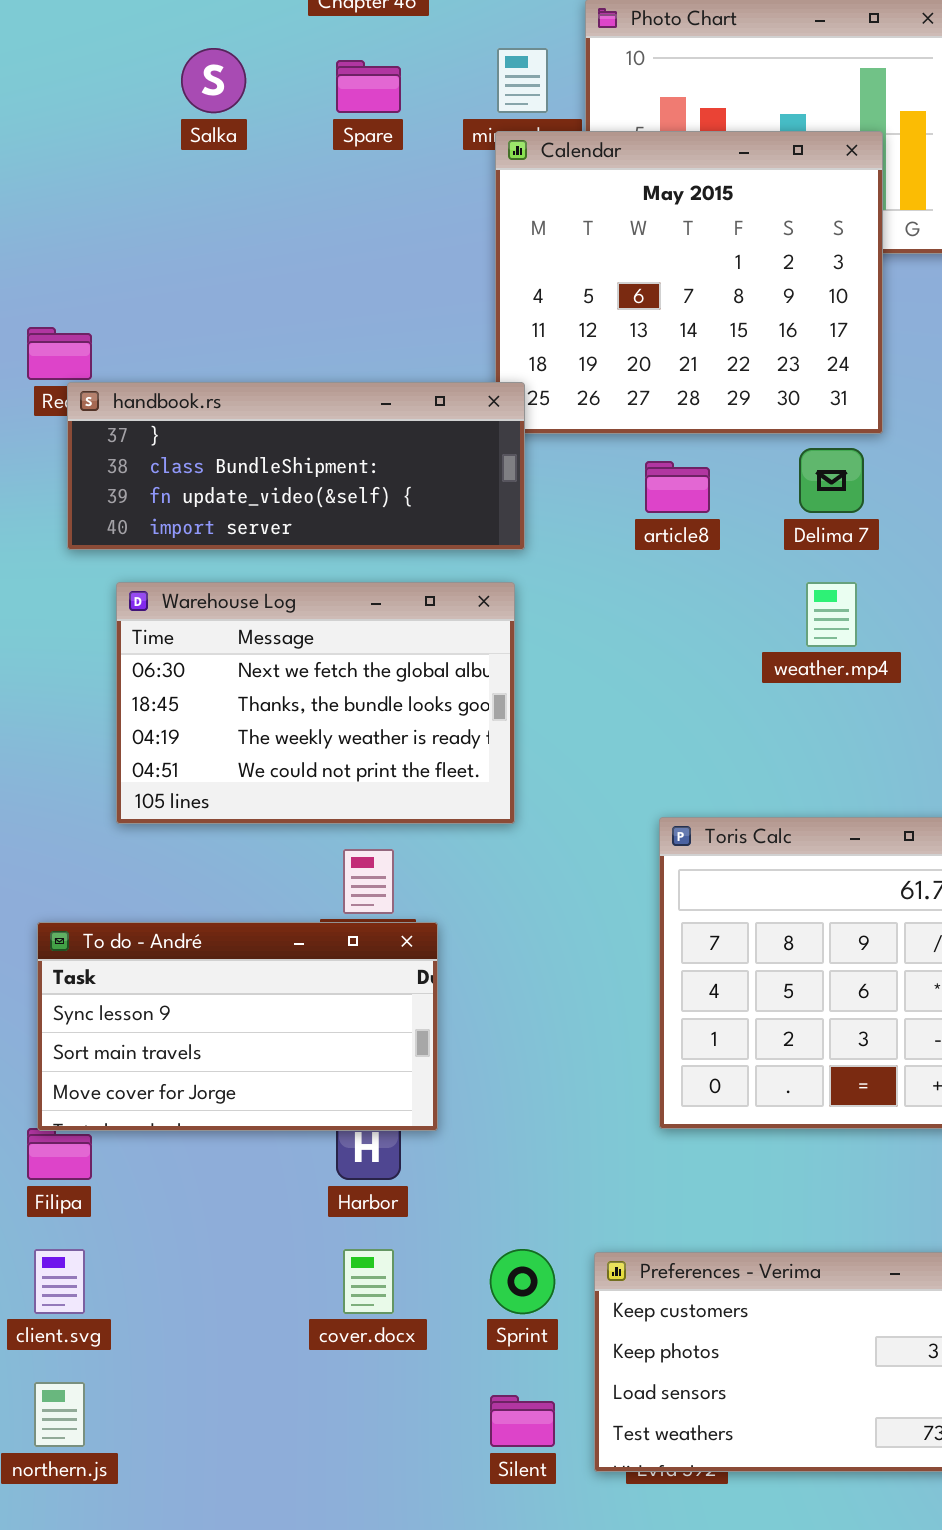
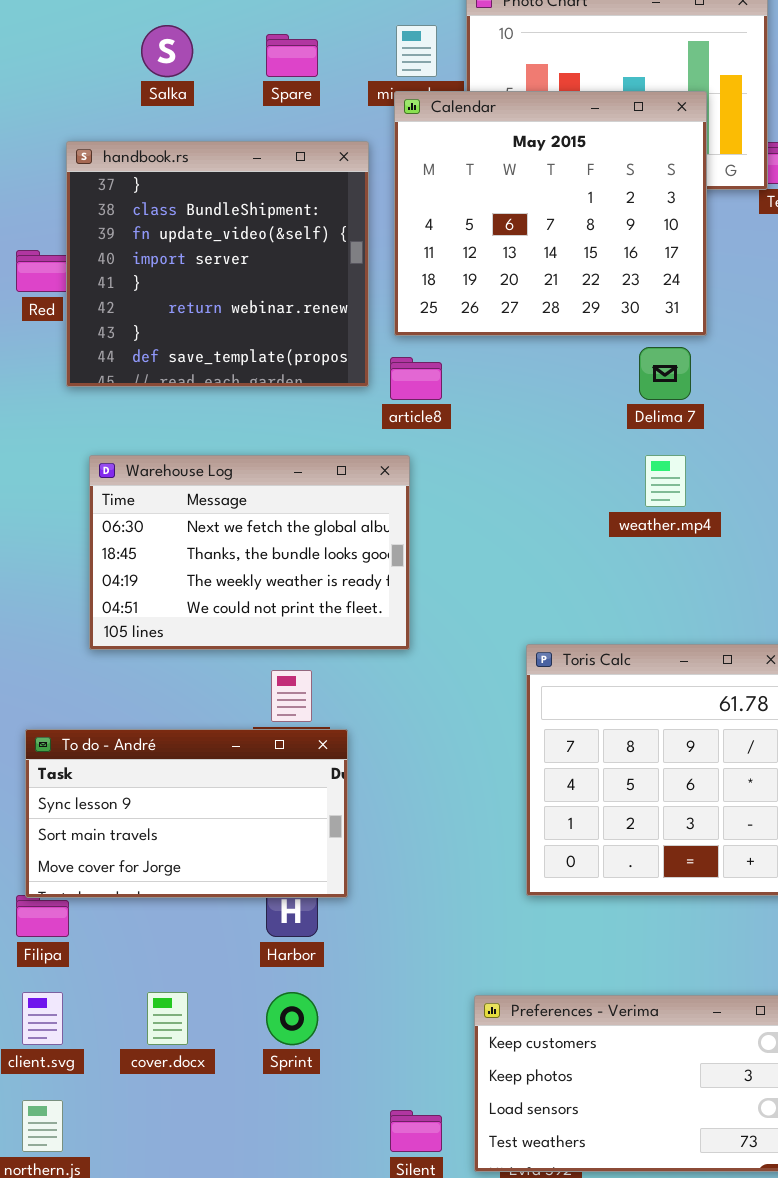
handbook.rs: [67,382,525,550] -> [66,141,369,387], moved, resized
article8: [645,461,710,513] -> [390,357,442,400], moved
cover.docx: [343,1249,394,1314] -> [147,992,188,1045], moved
Sprint: [490,1249,555,1314] -> [266,992,318,1045], moved

